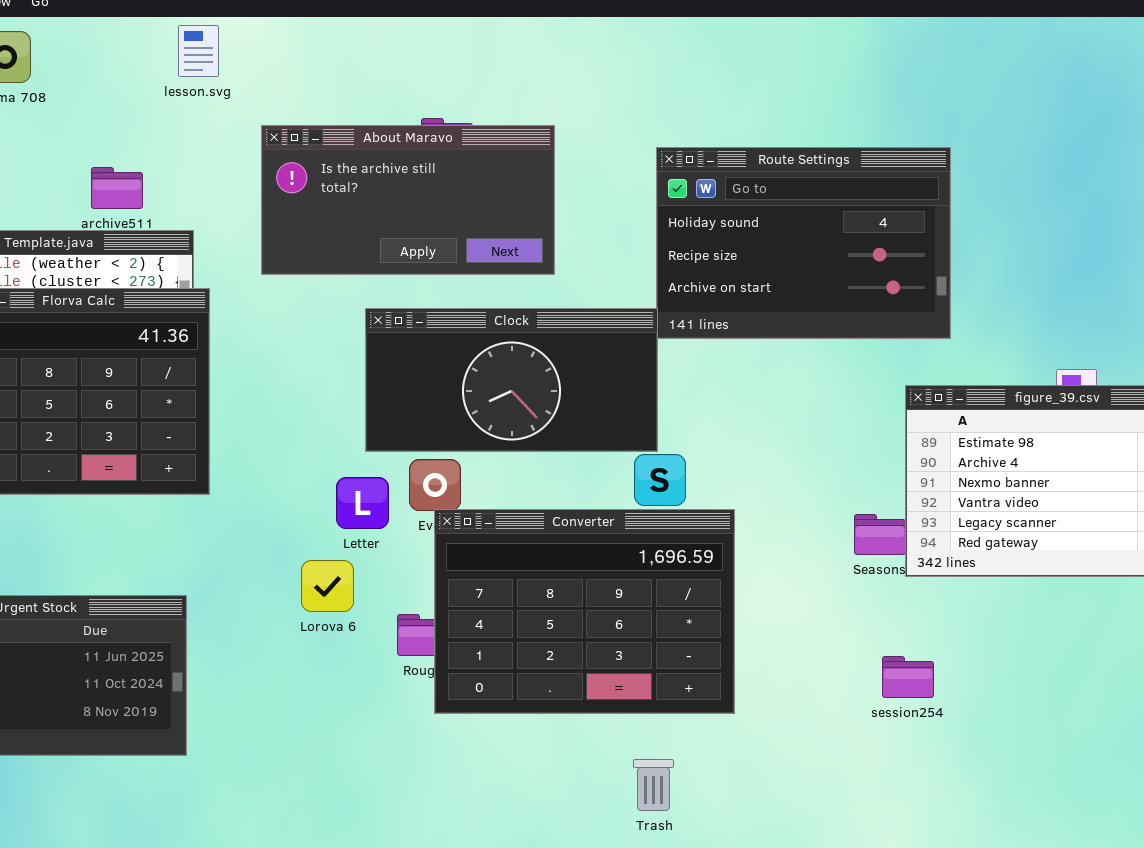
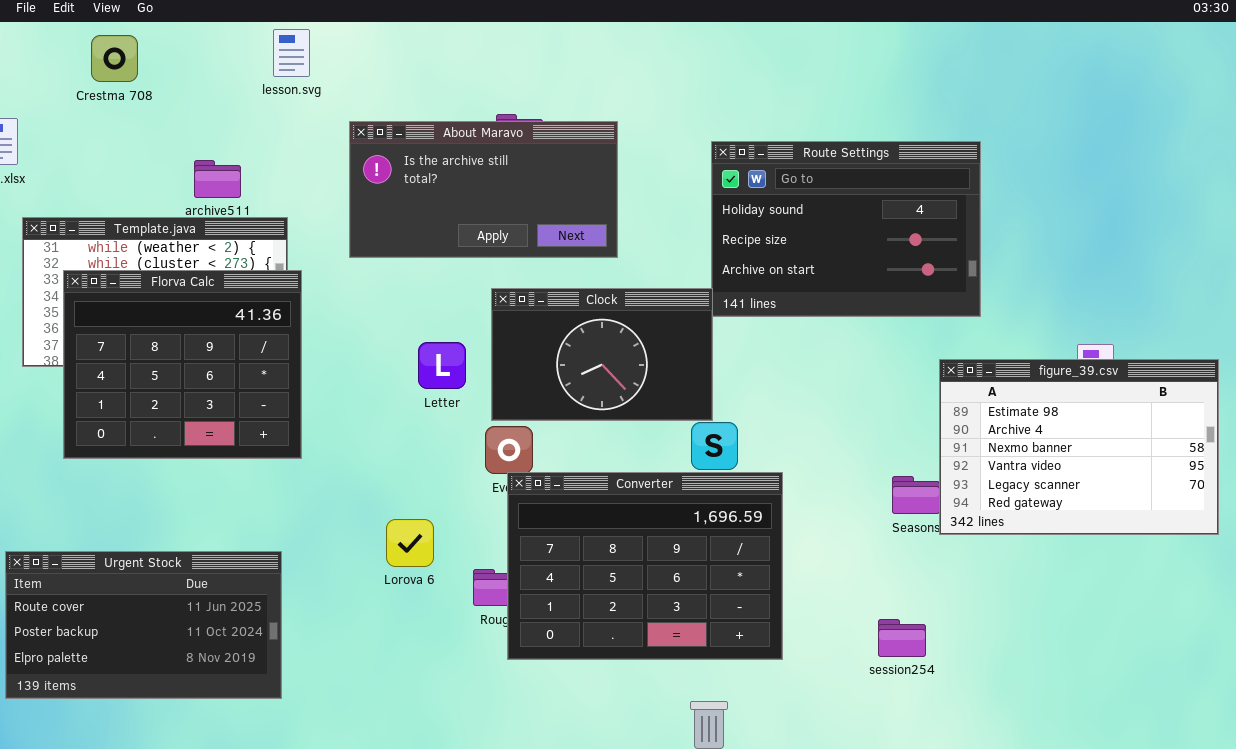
Clock: [365,308,658,452] -> [491,288,713,421], resized
Letter: [336,477,389,529] -> [418,342,466,389], moved
session254: [882,656,934,698] -> [878,619,926,657], moved

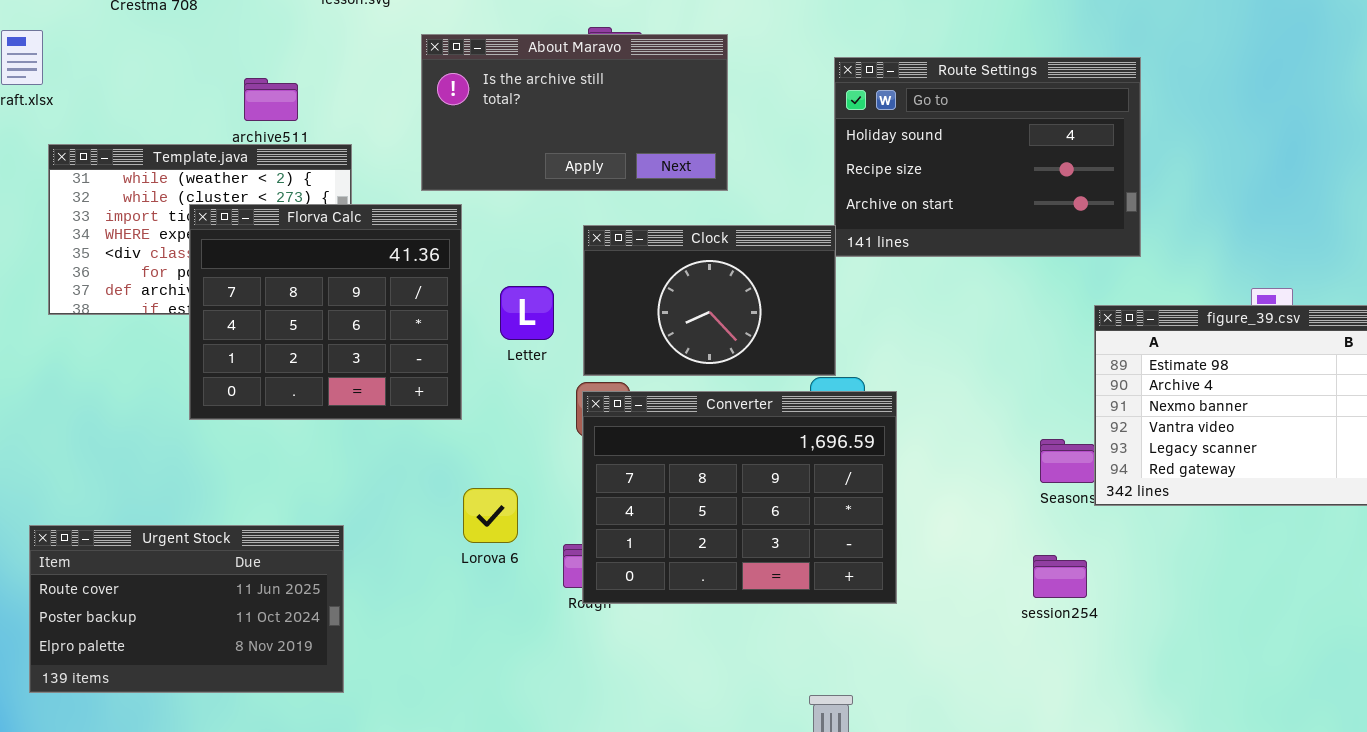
Florva Calc: [63,270,302,459] -> [189,204,462,420], moved
Converter: [507,472,783,660] -> [582,391,897,604], moved
session254: [878,619,926,657] -> [1033,555,1087,598], moved

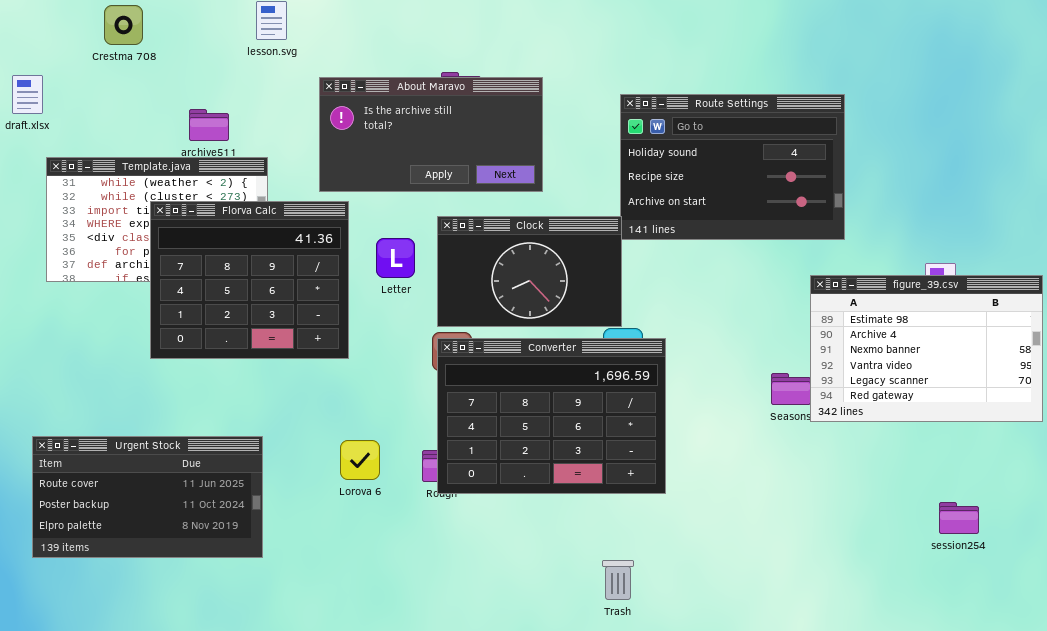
Letter: [500,286,554,340] -> [376,238,415,278], moved
Lorova 6: [463,488,518,543] -> [340,440,380,480], moved
session254: [1033,555,1087,598] -> [939,502,979,534], moved

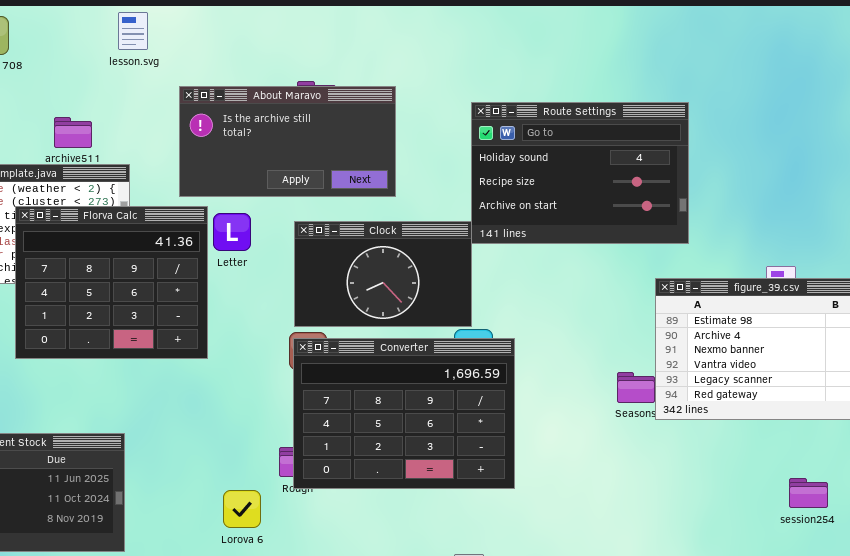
Letter: [376,238,415,278] -> [213,213,251,251], moved
Lorova 6: [340,440,380,480] -> [223,490,261,528], moved
session254: [939,502,979,534] -> [789,478,828,508], moved

